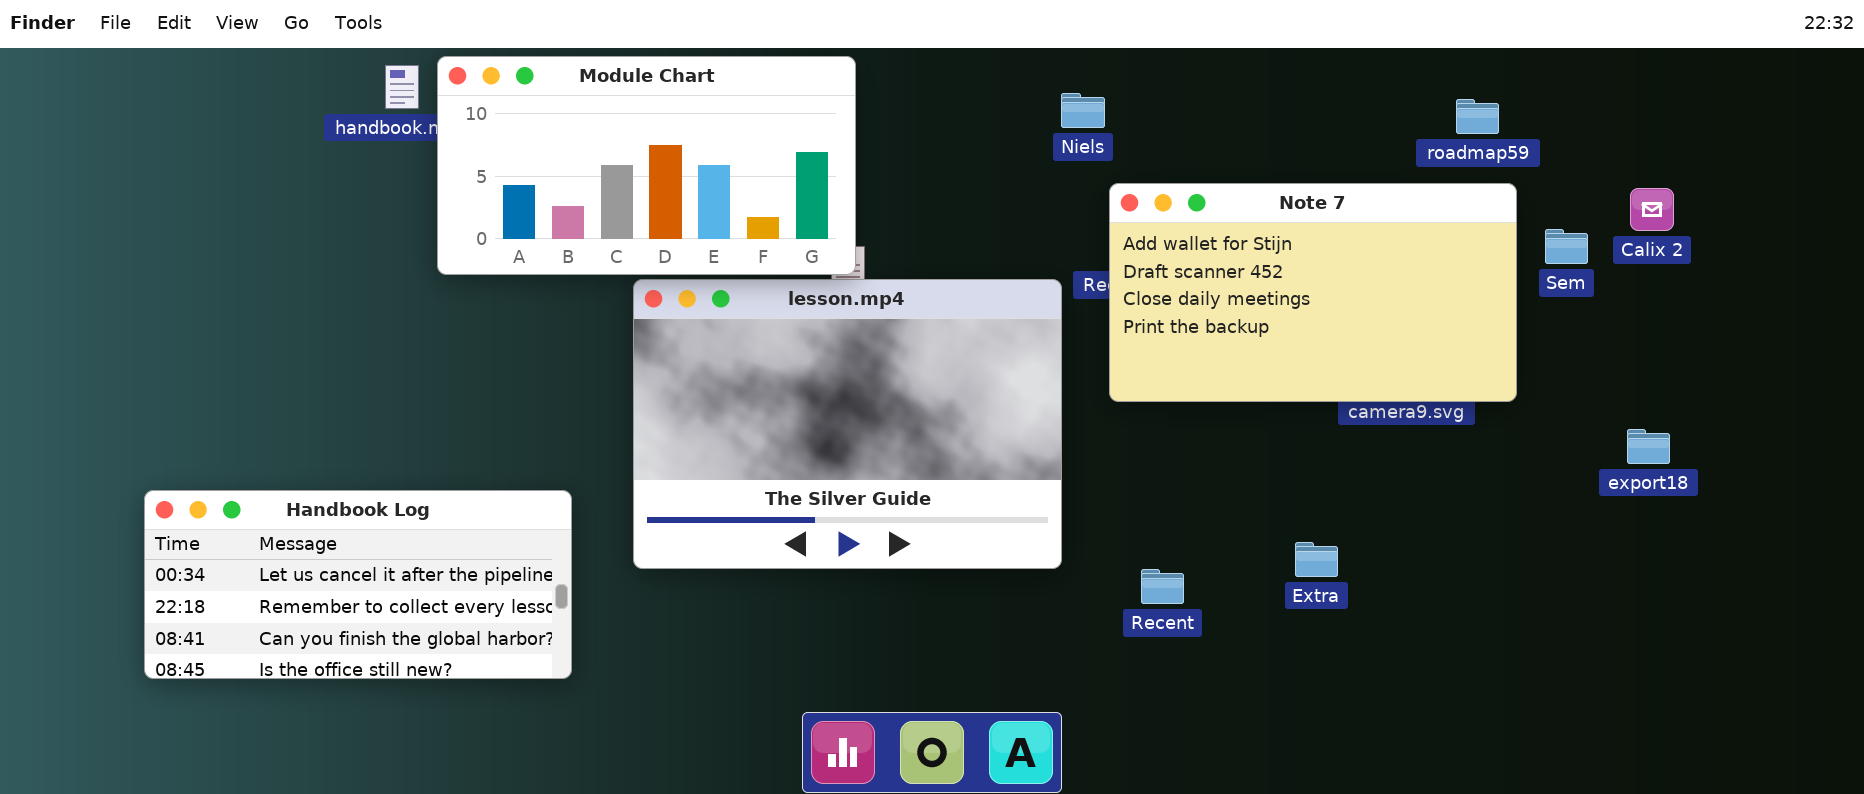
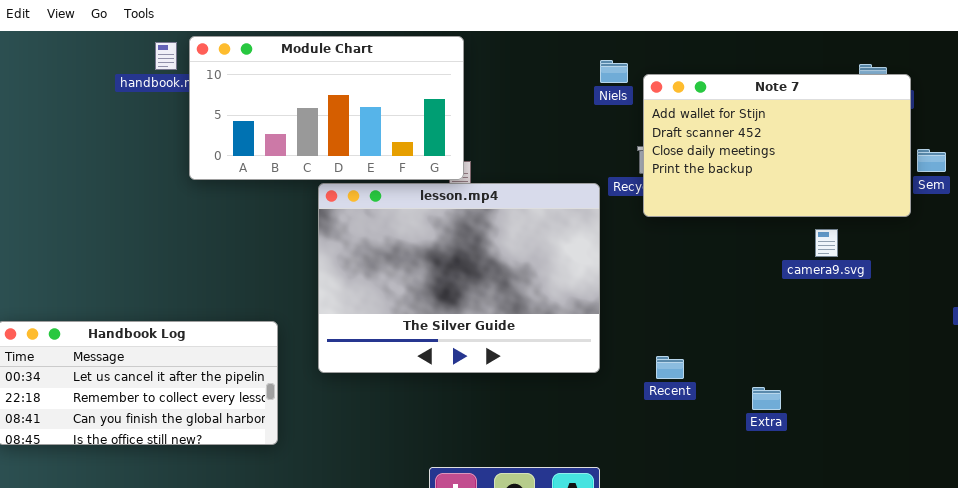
Note 7: [1109,183,1517,402] -> [643,74,911,217], moved
Extra: [1295,542,1338,577] -> [752,387,781,410], moved
Recent: [1141,569,1184,604] -> [656,356,684,379], moved

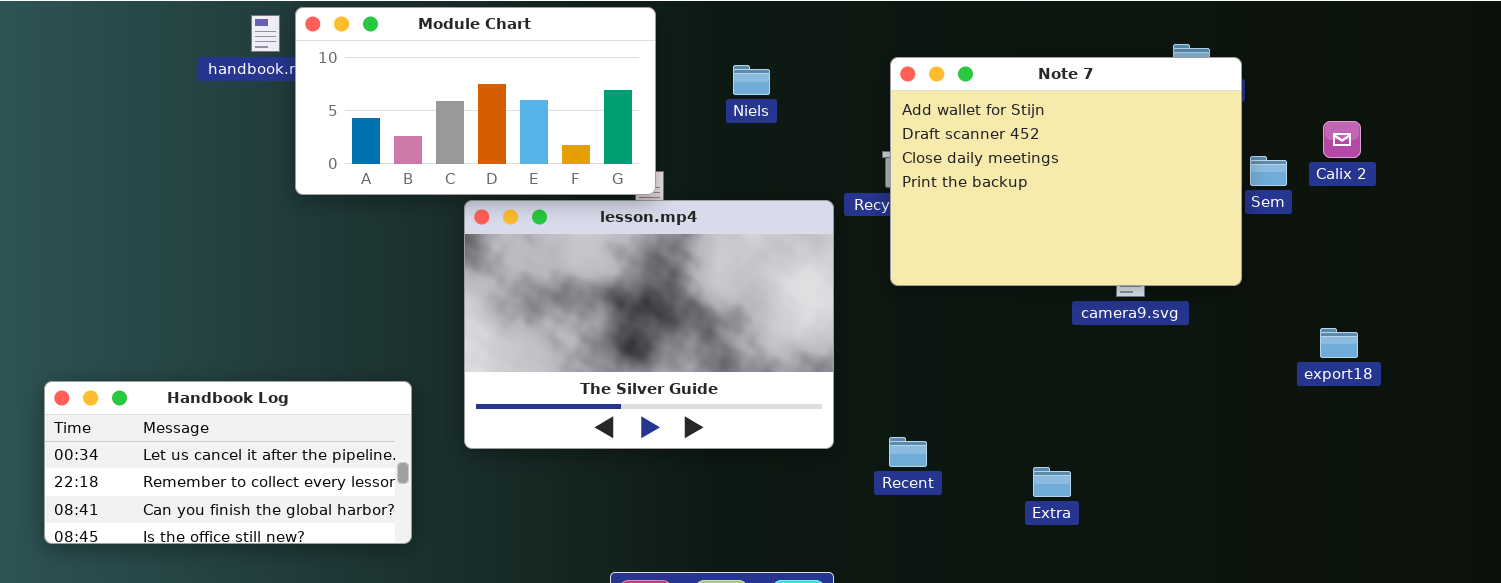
Niels: [600,60,628,83] -> [733,65,770,95], moved
Note 7: [643,74,911,217] -> [890,57,1242,286], resized
Recent: [656,356,684,379] -> [889,437,927,467], moved

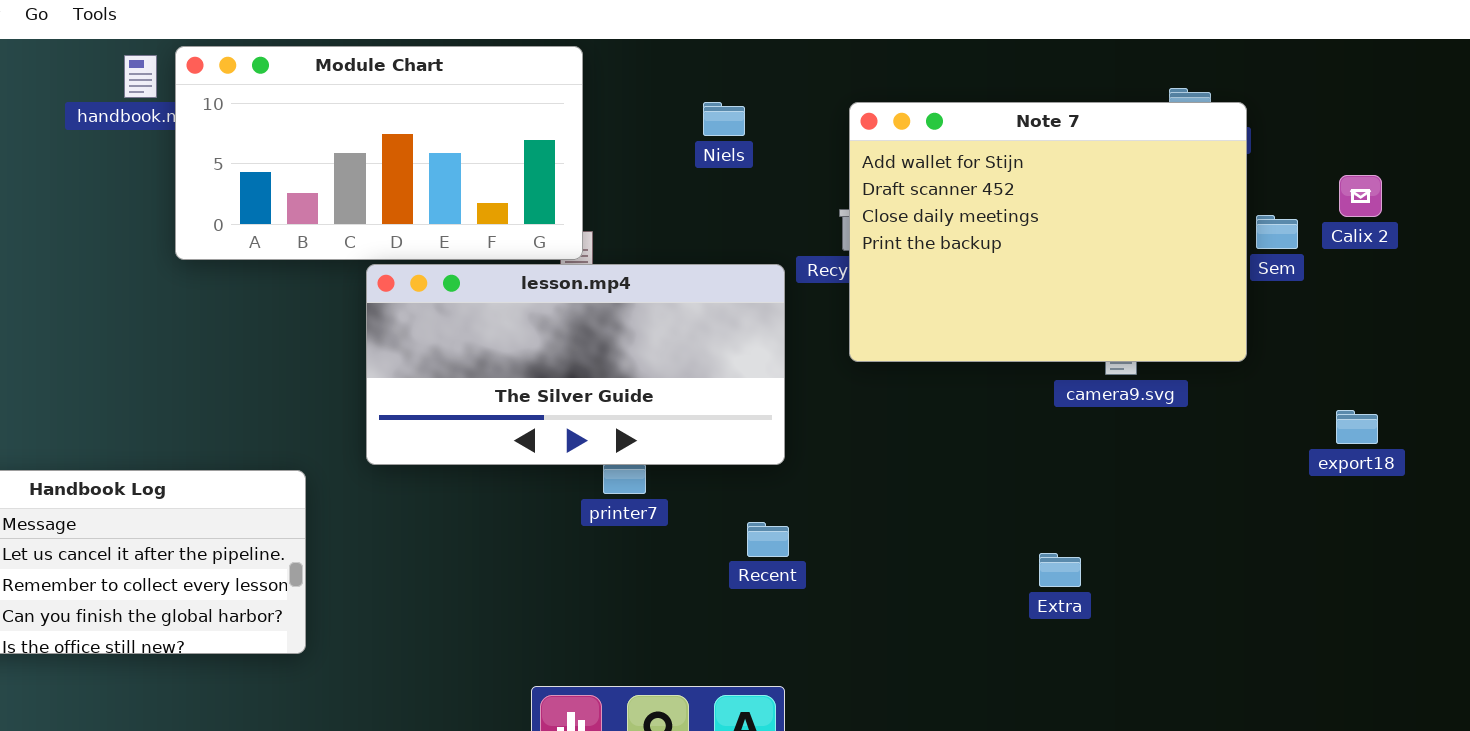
Niels: [733,65,770,95] -> [703,102,745,136], moved
lesson.mp4: [464,200,834,449] -> [366,264,785,465], resized
Recent: [889,437,927,467] -> [747,522,789,557], moved
Extra: [1033,467,1071,497] -> [1039,553,1081,587], moved

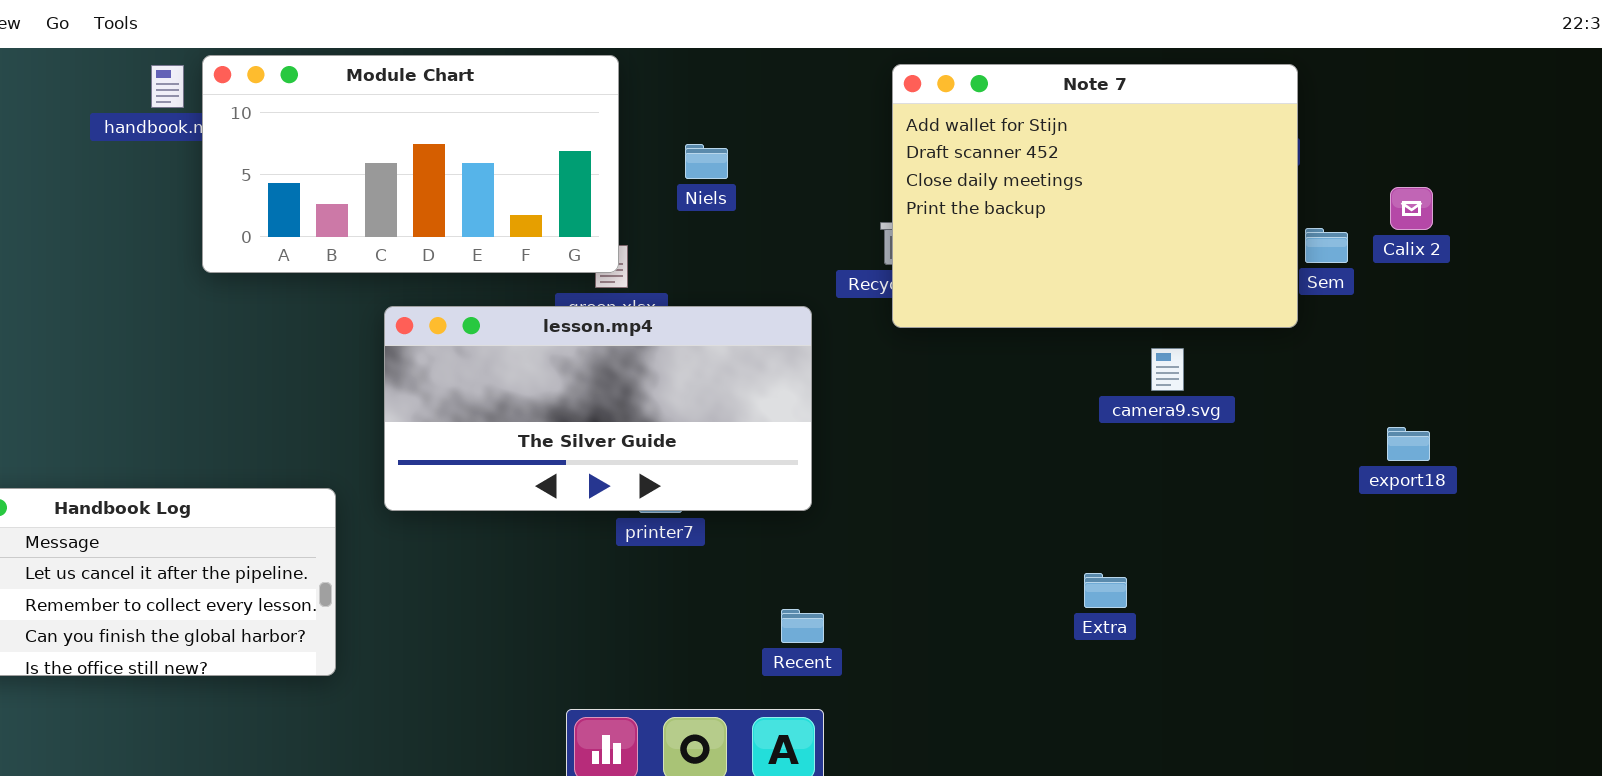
Niels: [703,102,745,136] -> [685,144,728,179], moved
Note 7: [849,102,1247,362] -> [892,64,1298,328], moved
lesson.mp4: [366,264,785,465] -> [384,306,812,511], moved
Recent: [747,522,789,557] -> [781,609,824,643], moved

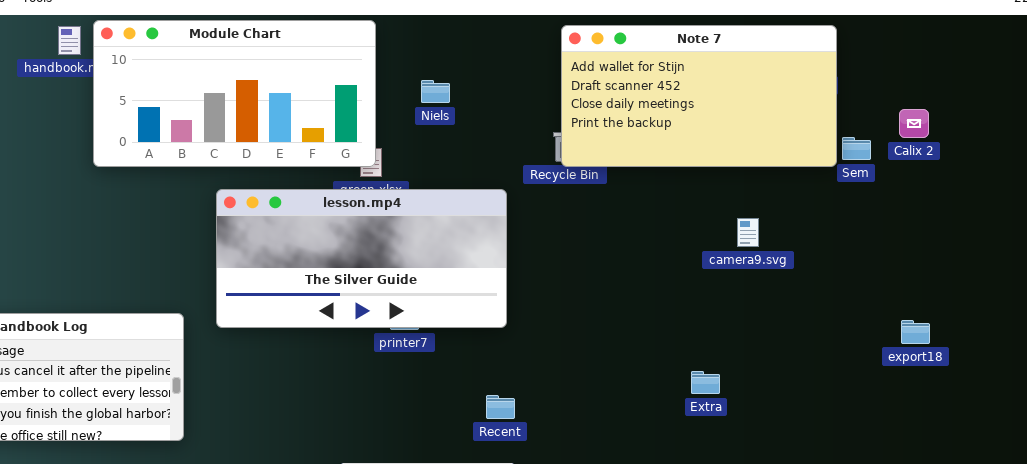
Note 7: [892,64,1298,328] -> [561,25,837,167], resized
export18: [1387,427,1430,461] -> [901,320,930,344], moved

